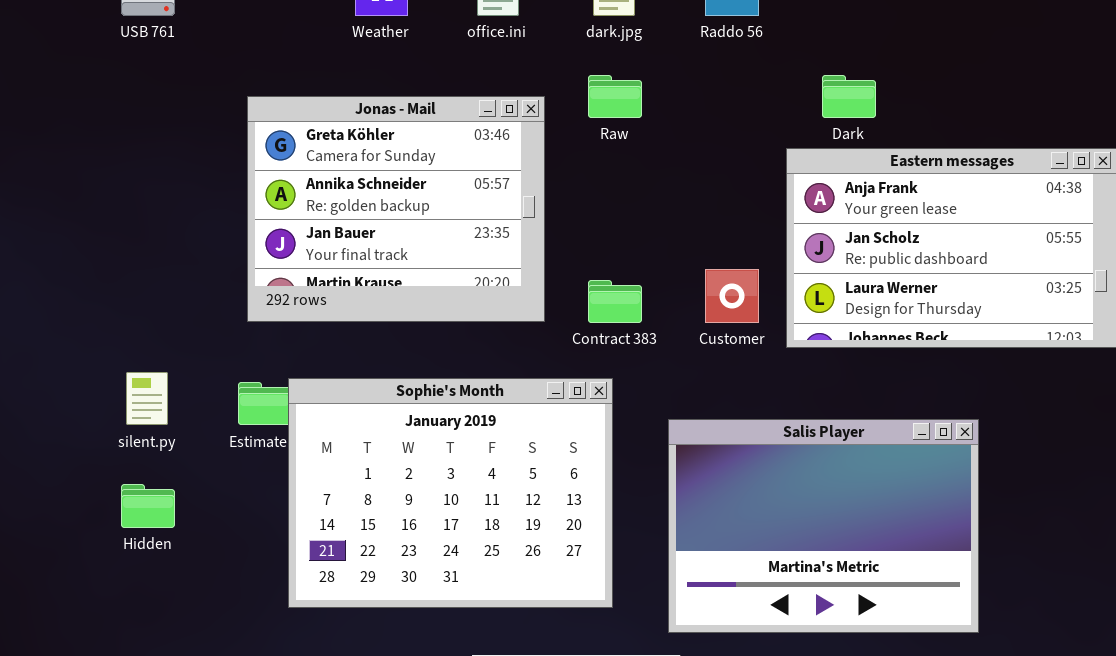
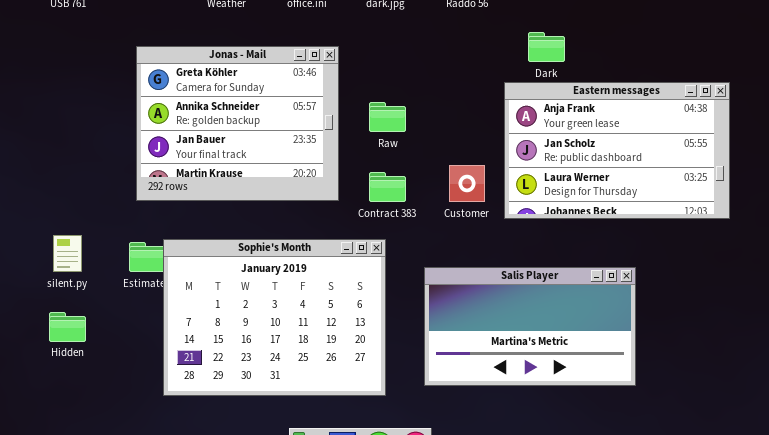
Raw: [588,75,642,118] -> [369,102,406,132], moved
Salis Player: [668,419,979,633] -> [424,267,636,386], resized

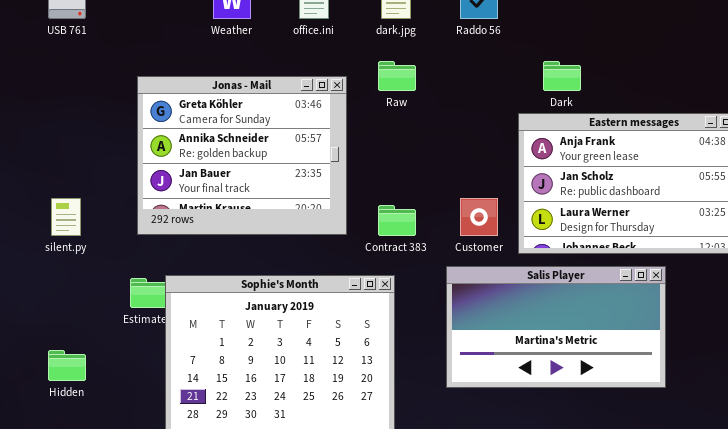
Raw: [369,102,406,132] -> [378,61,416,91], moved
silent.py: [53,235,82,272] -> [51,198,81,236], moved
Salis Player: [424,267,636,386] -> [446,266,666,388], moved

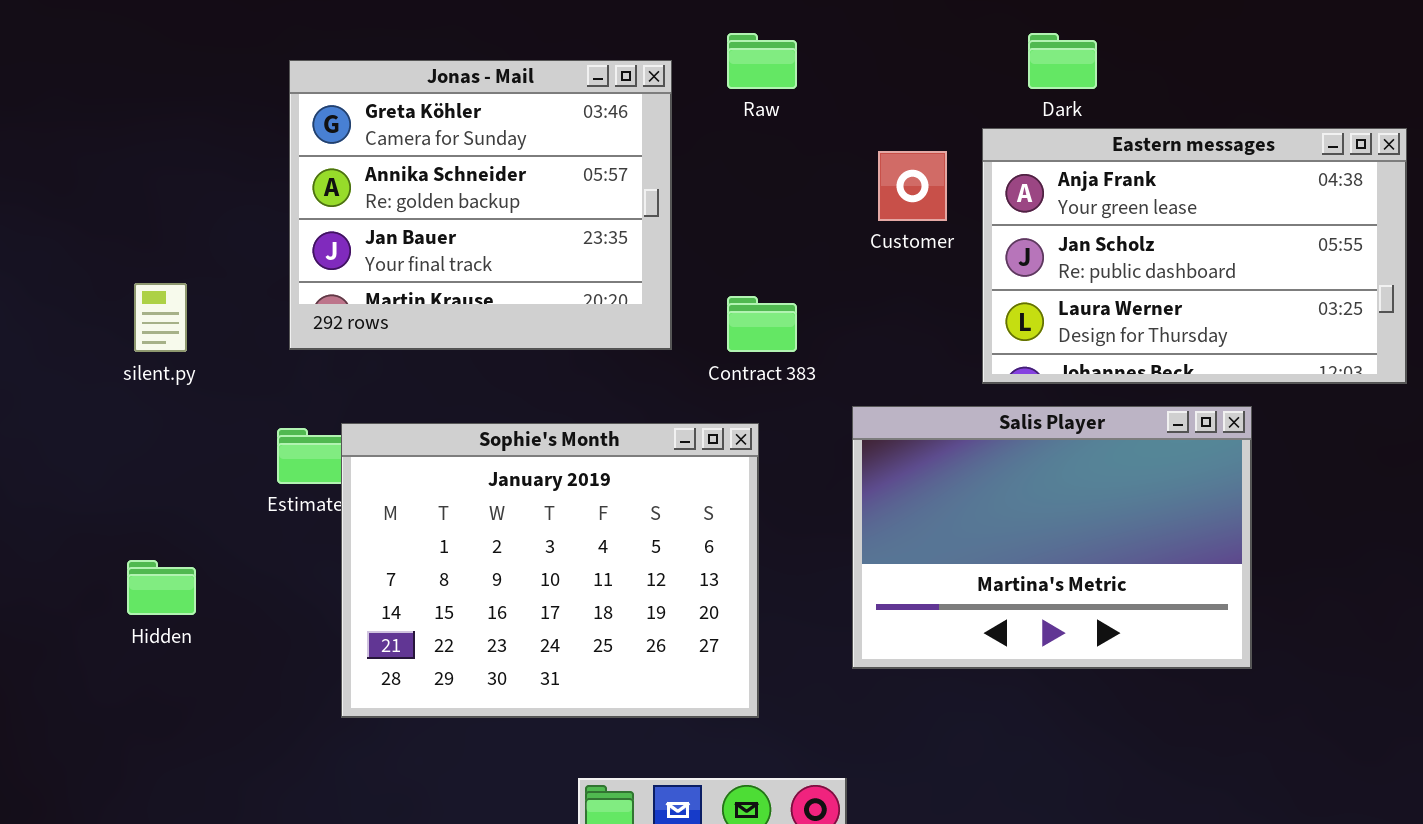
Customer: [460,198,498,236] -> [878,151,947,221], moved
Salis Player: [446,266,666,388] -> [852,406,1252,669], resized

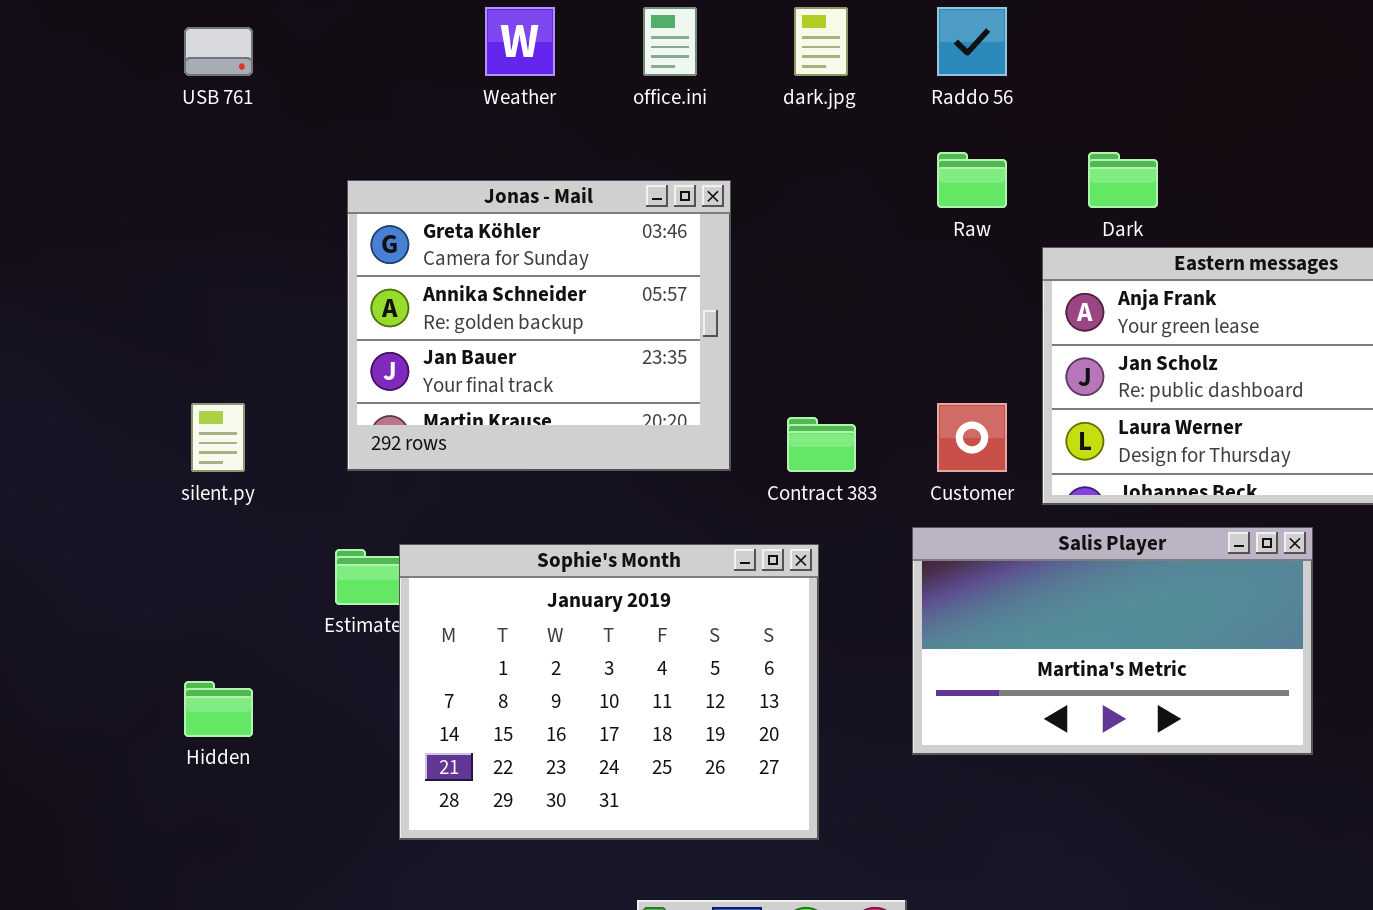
Raw: [727,33,797,89] -> [937,152,1007,208], moved
Customer: [878,151,947,221] -> [937,403,1007,472], moved
Salis Player: [852,406,1252,669] -> [912,527,1313,755], resized

